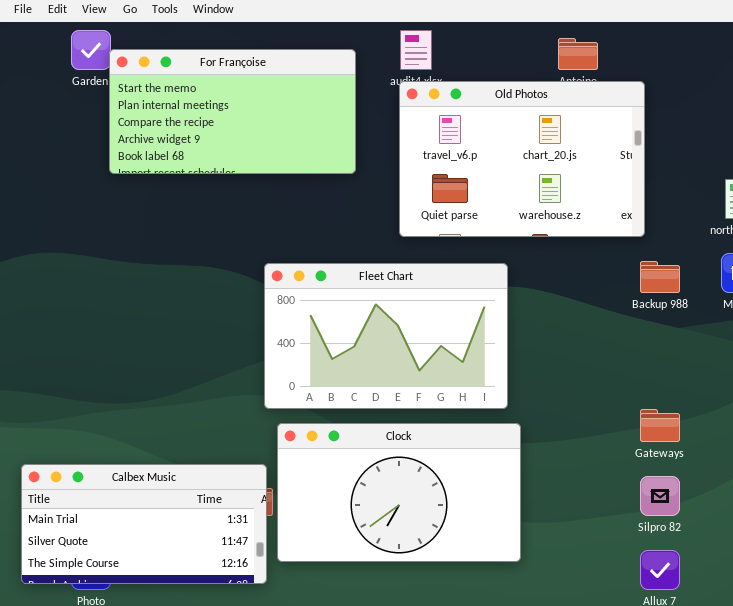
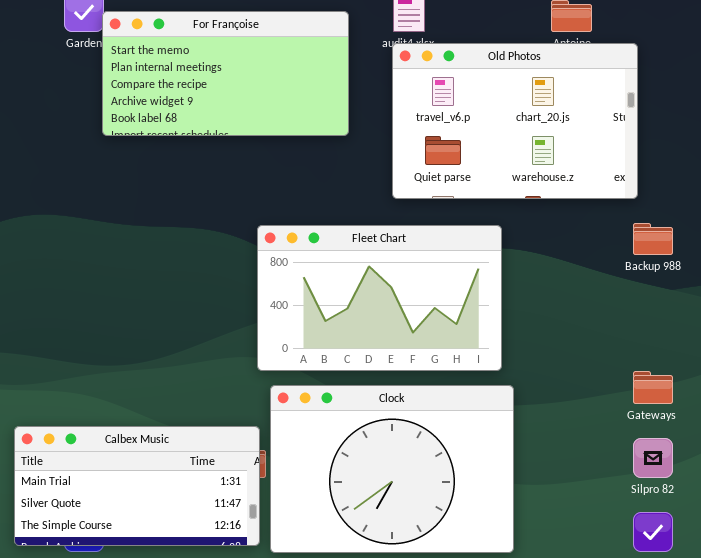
Clock: [277,423,521,562] -> [270,385,514,553], resized

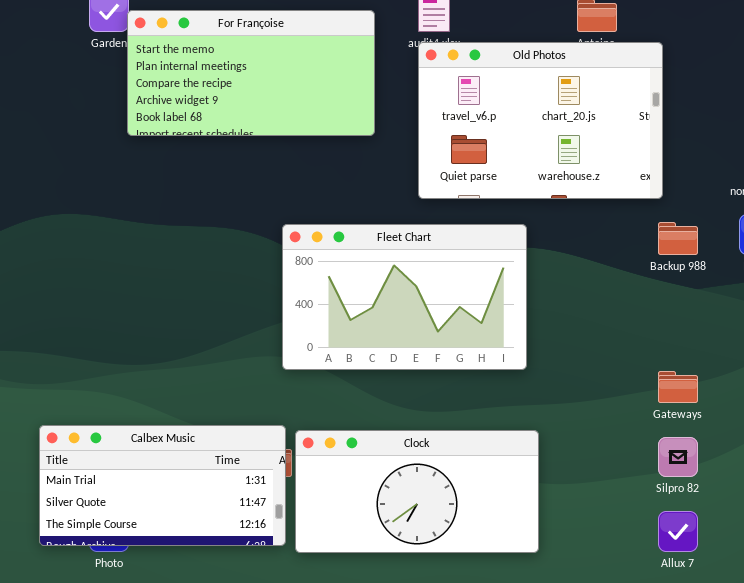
Clock: [270,385,514,553] -> [295,430,539,553], resized

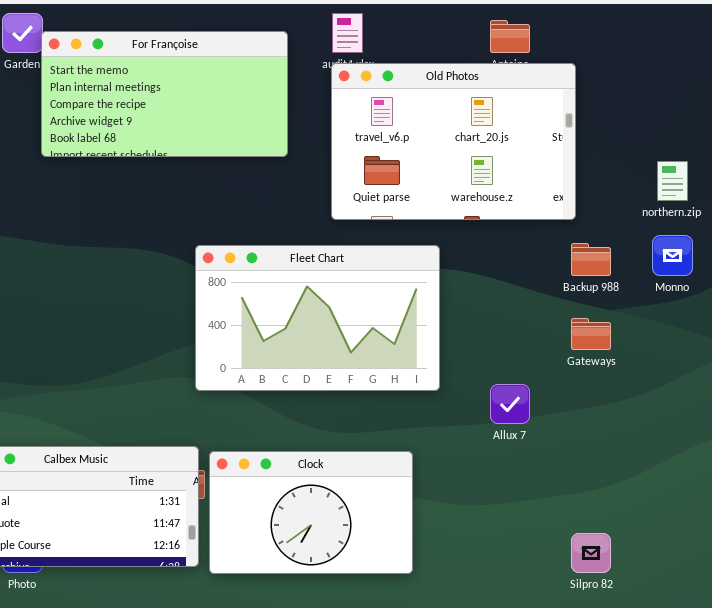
Gateways: [658,371,698,403] -> [571,318,611,350], moved
Clock: [295,430,539,553] -> [209,451,413,574], resized
Silpro 82: [658,437,698,477] -> [571,533,611,573], moved
Allux 7: [658,511,698,552] -> [490,384,530,424], moved

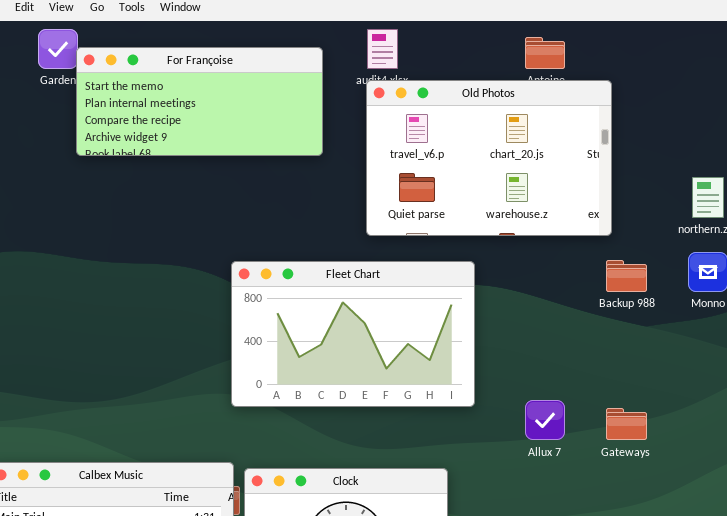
For Françoise: [41,31,288,157] -> [76,47,323,156], resized
Gateways: [571,318,611,350] -> [606,408,647,440], moved

